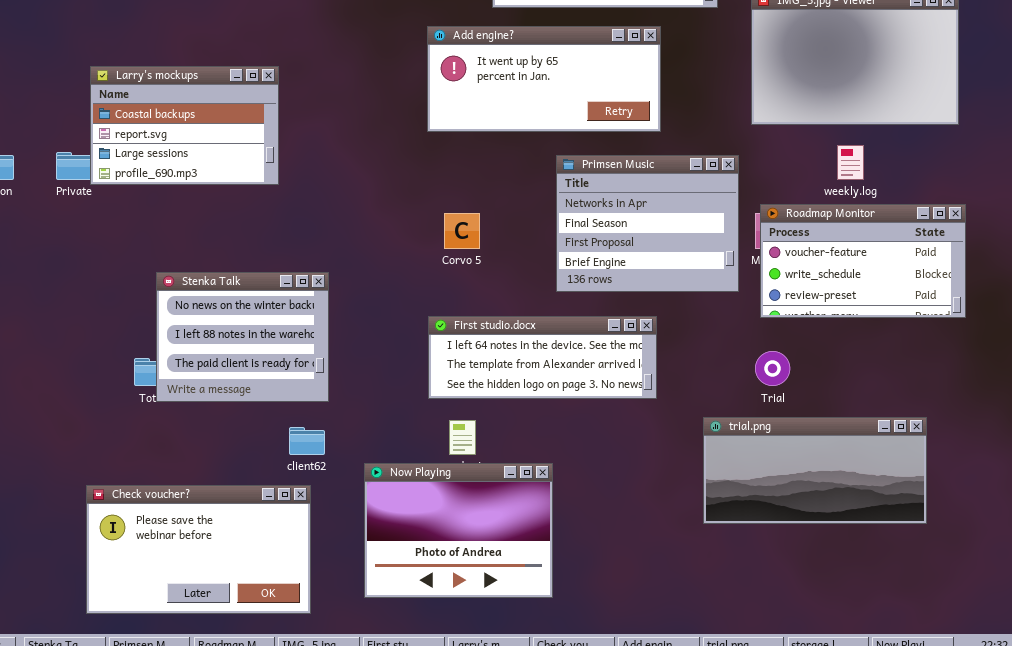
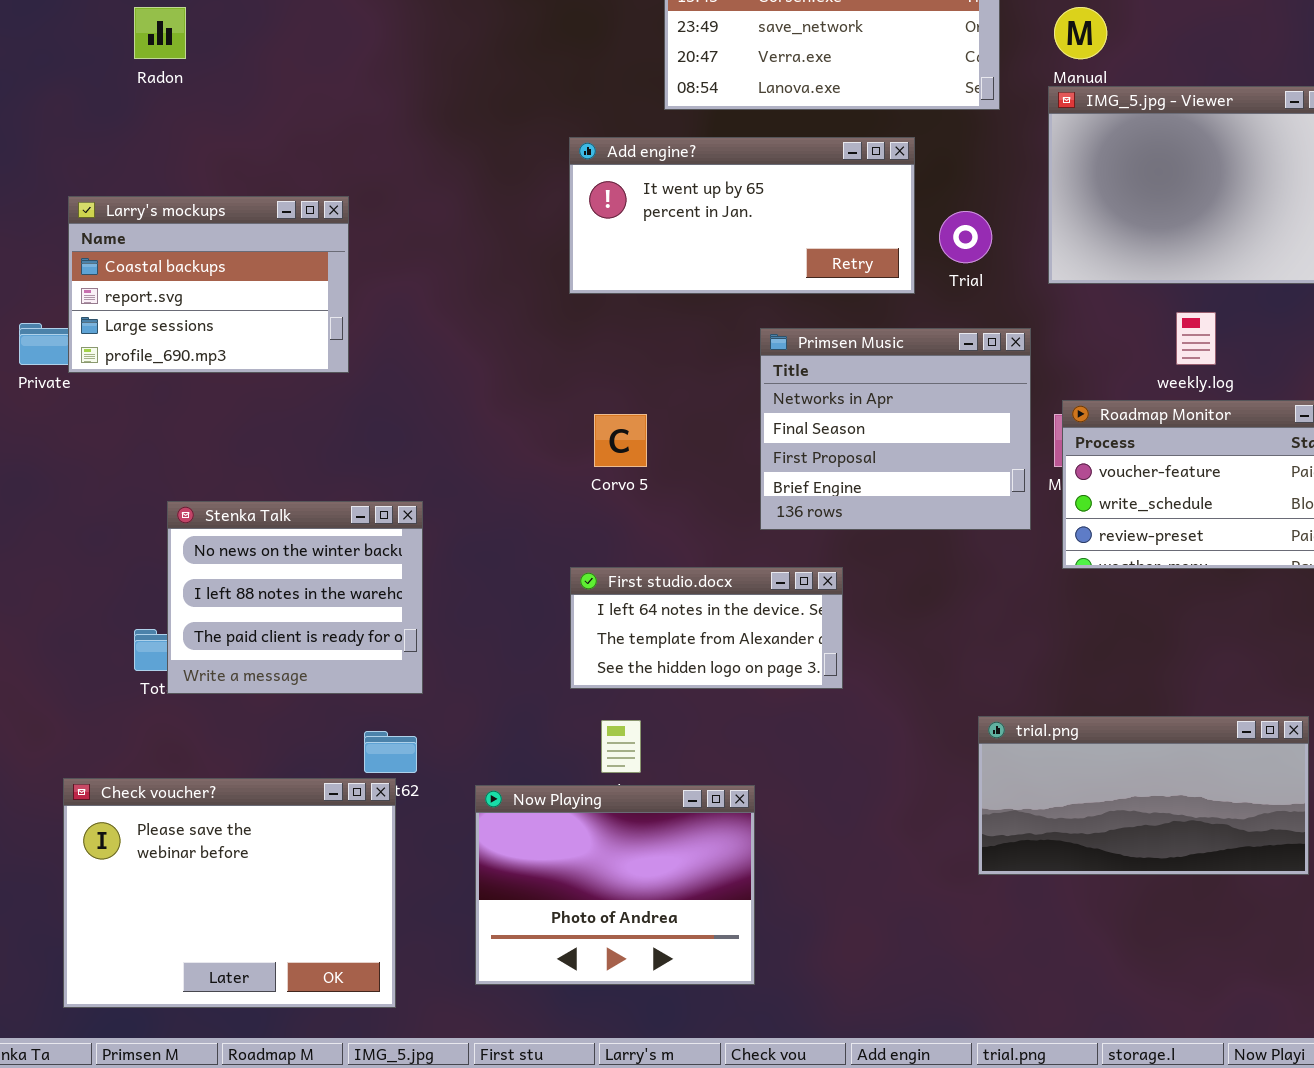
First studio.docx: [428,316,657,399] -> [570,567,843,689], resized
Trial: [755,351,790,386] -> [939,211,992,263], moved
Check voucher?: [86,485,311,614] -> [63,778,396,1008], resized

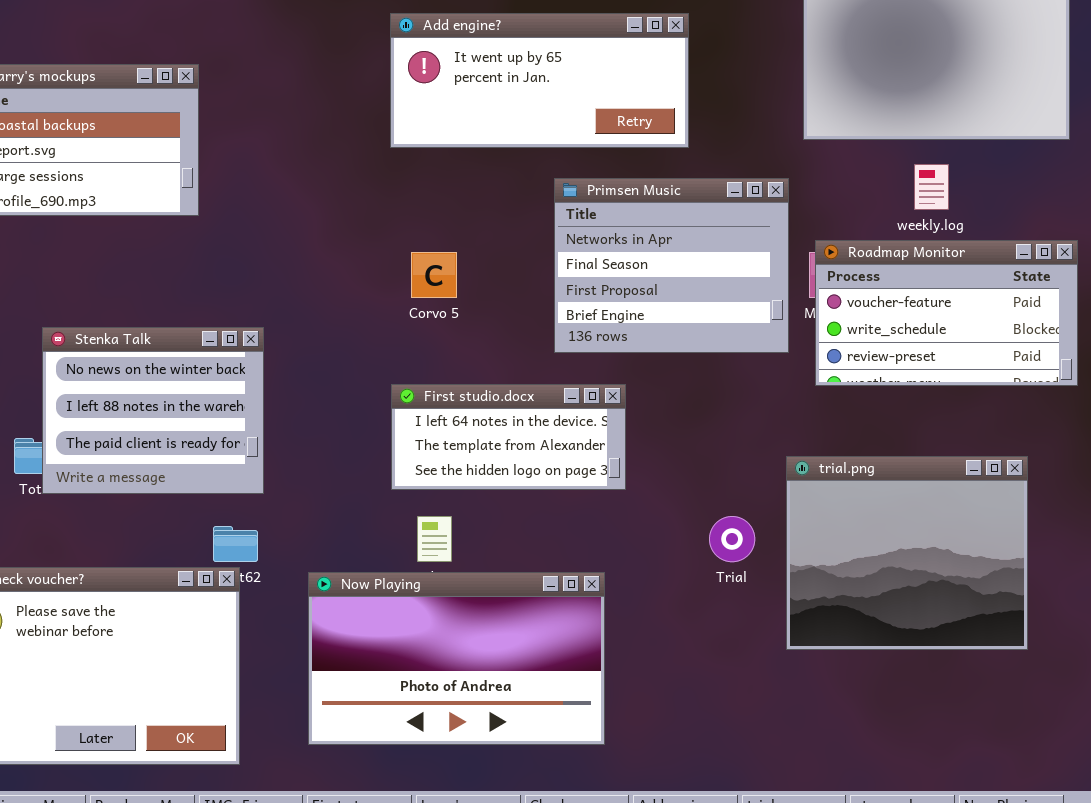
Trial: [939,211,992,263] -> [709,516,755,562], moved
trial.png: [978,716,1309,875] -> [786,456,1028,650], resized
Now Playing: [475,785,755,985] -> [308,572,605,745], resized

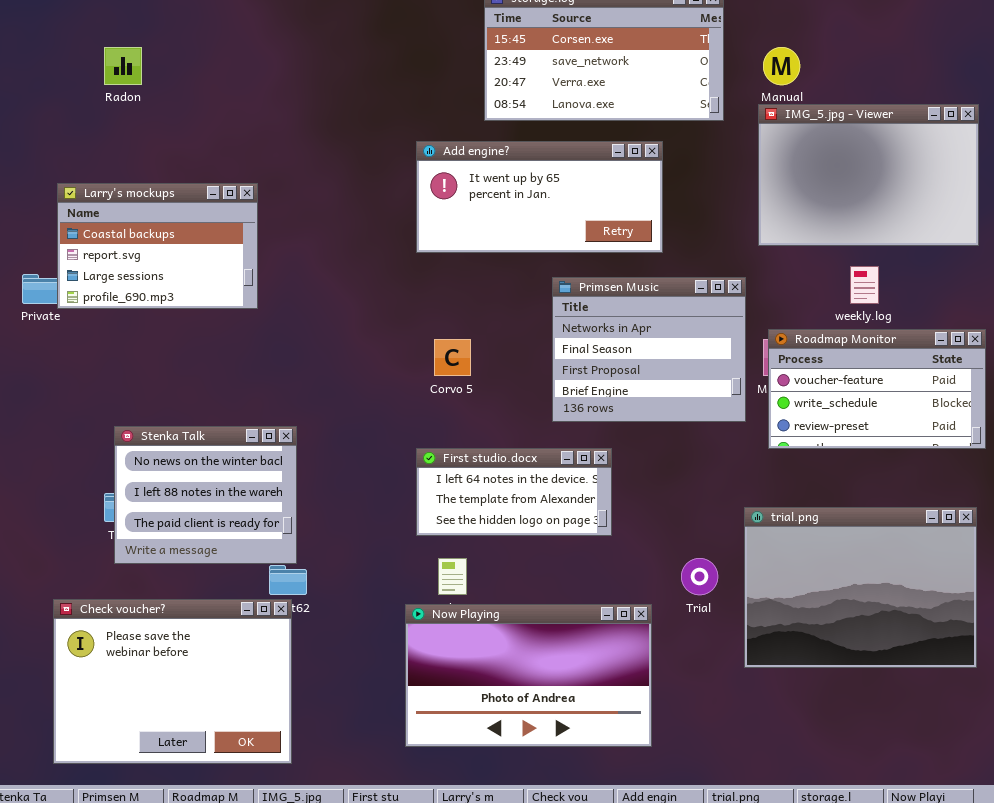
Stenka Talk: [42,327,264,494] -> [114,426,297,564], moved
trial.png: [786,456,1028,650] -> [744,507,977,668], resized
Now Playing: [308,572,605,745] -> [405,604,652,747], moved

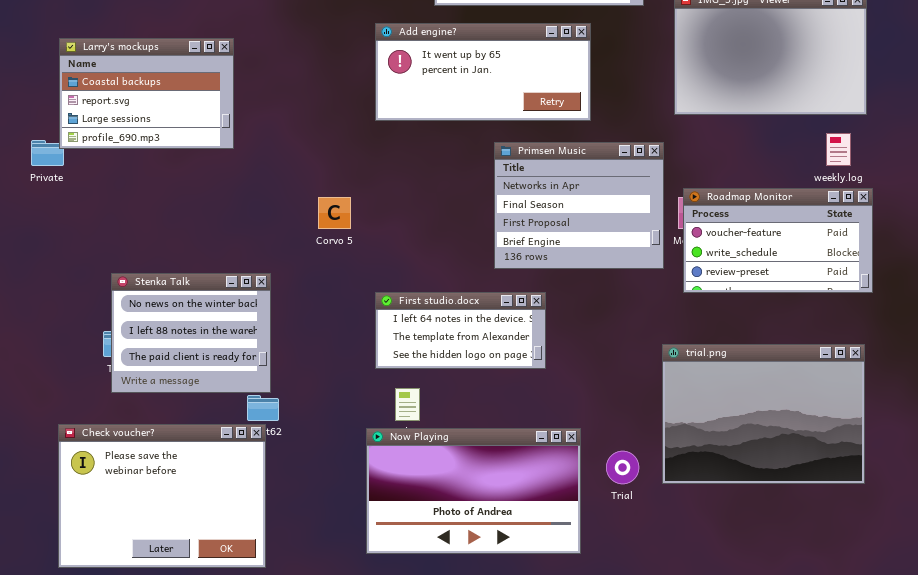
Larry's mockups: [57,183,258,309] -> [59,38,234,149], moved
weekly.log: [850,266,879,304] -> [826,133,851,166], moved
Corvo 5: [434,339,471,376] -> [318,197,351,229], moved
Trial: [681,558,718,595] -> [606,451,639,484], moved

